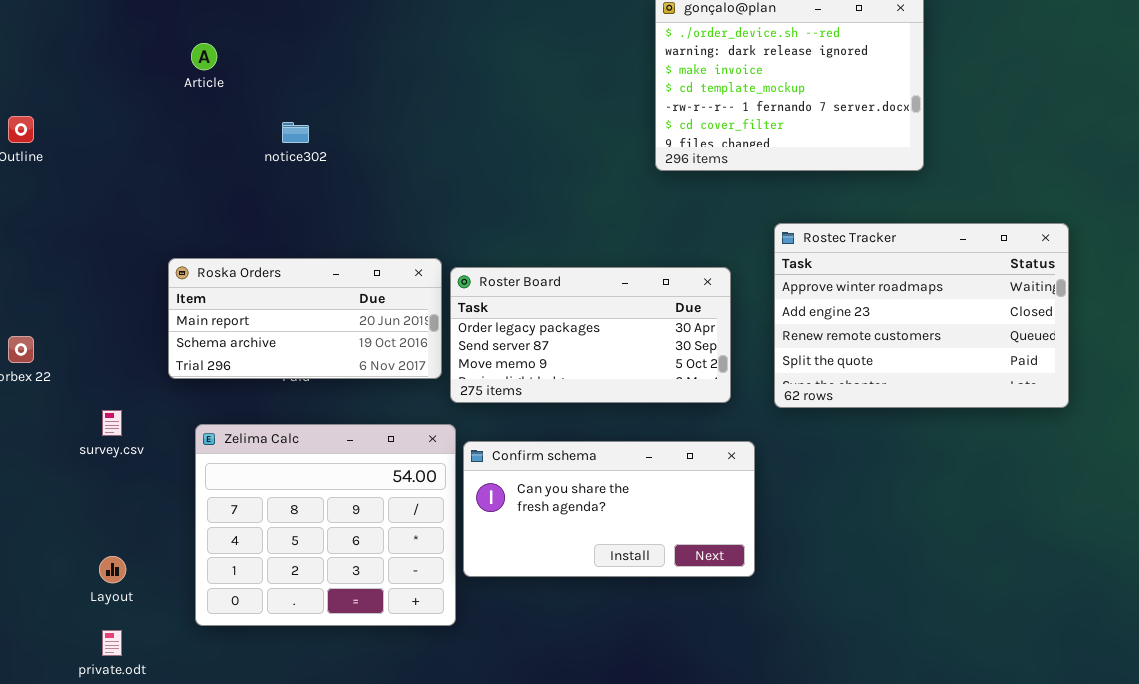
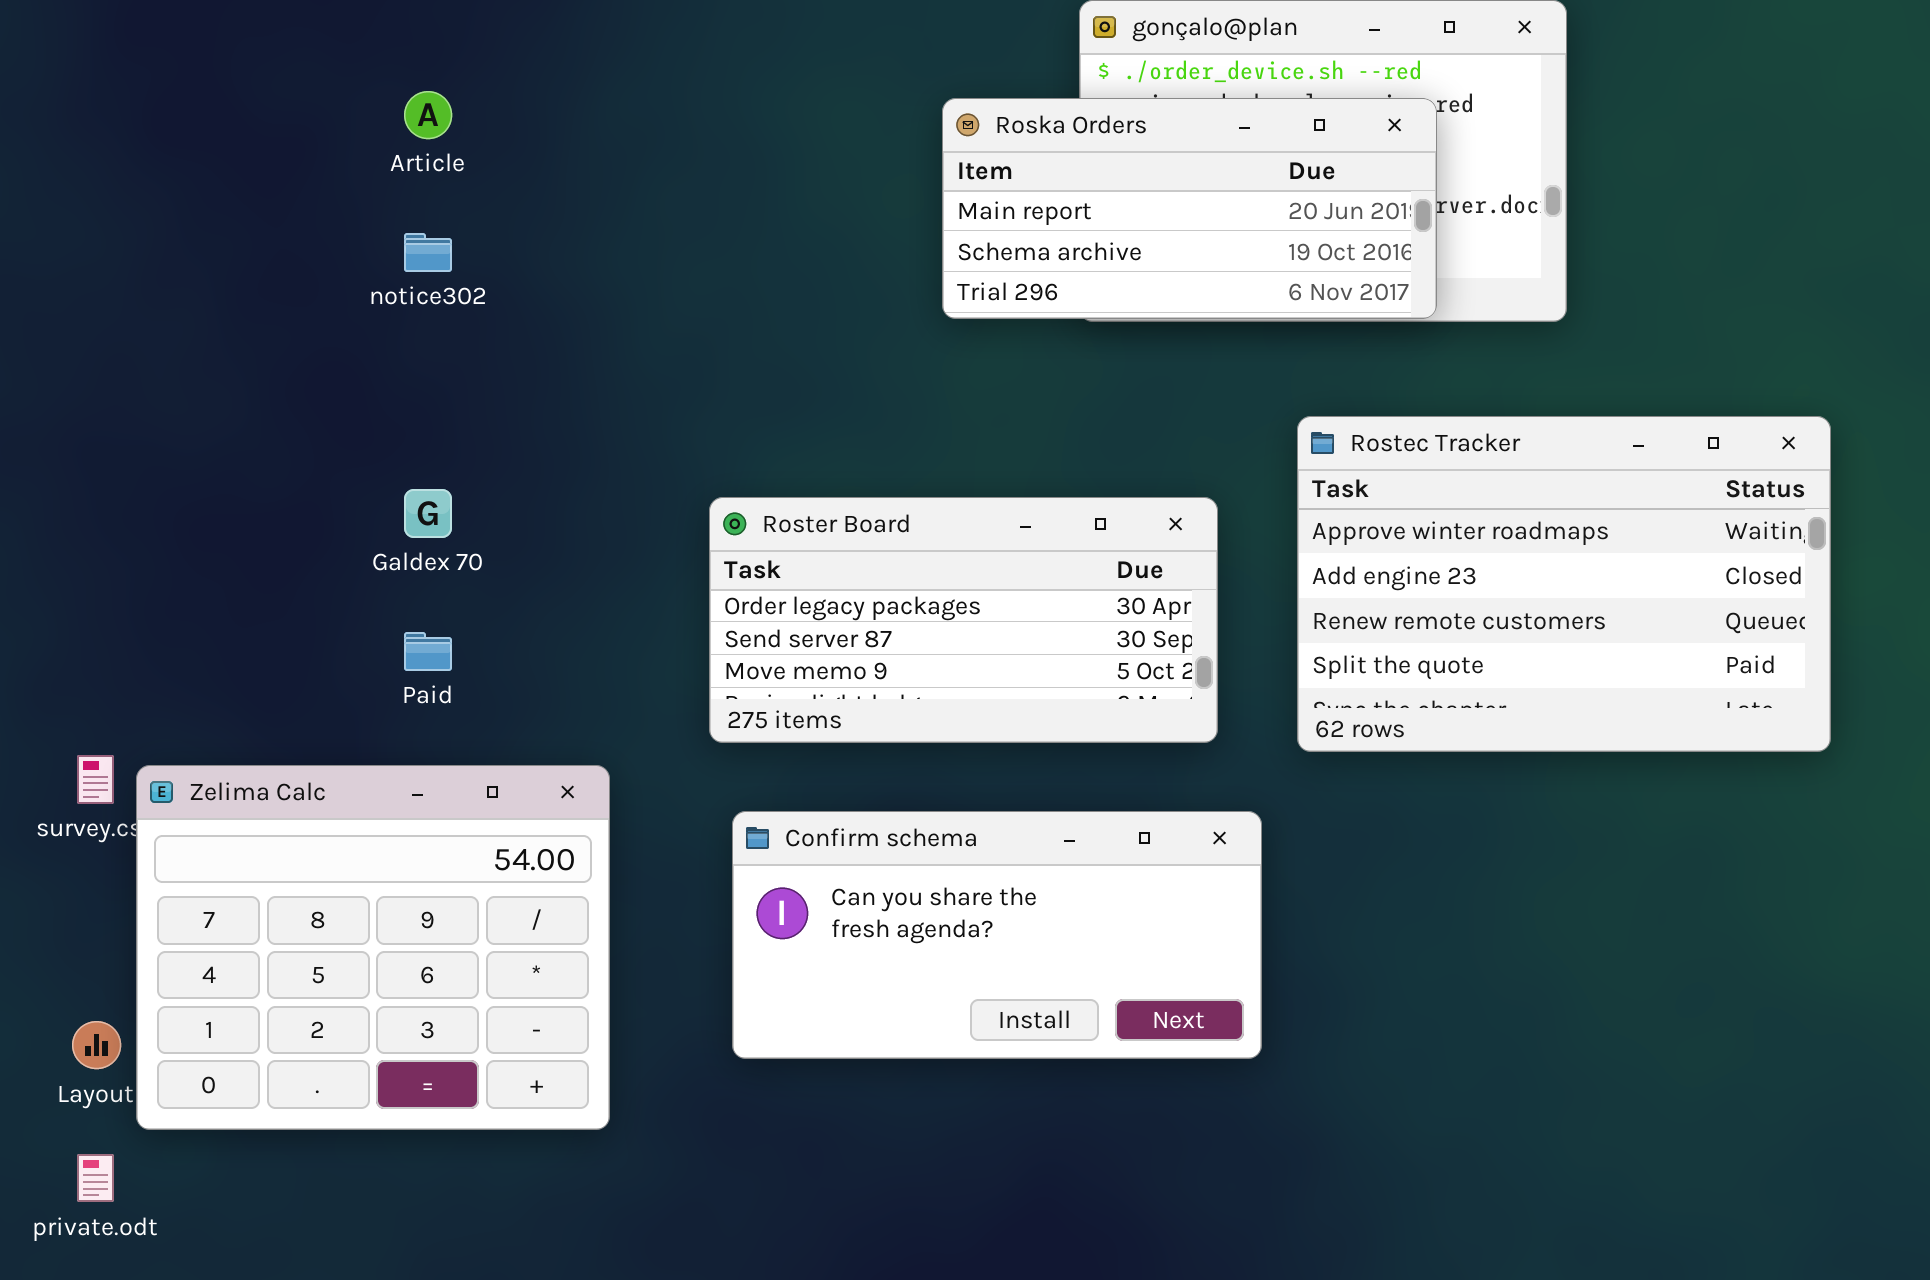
Article: [191,43,217,70] -> [404,91,452,139], moved
Roska Orders: [168,258,442,379] -> [942,98,1437,319], moved
Zelima Calc: [195,424,456,626] -> [136,765,610,1130], moved

